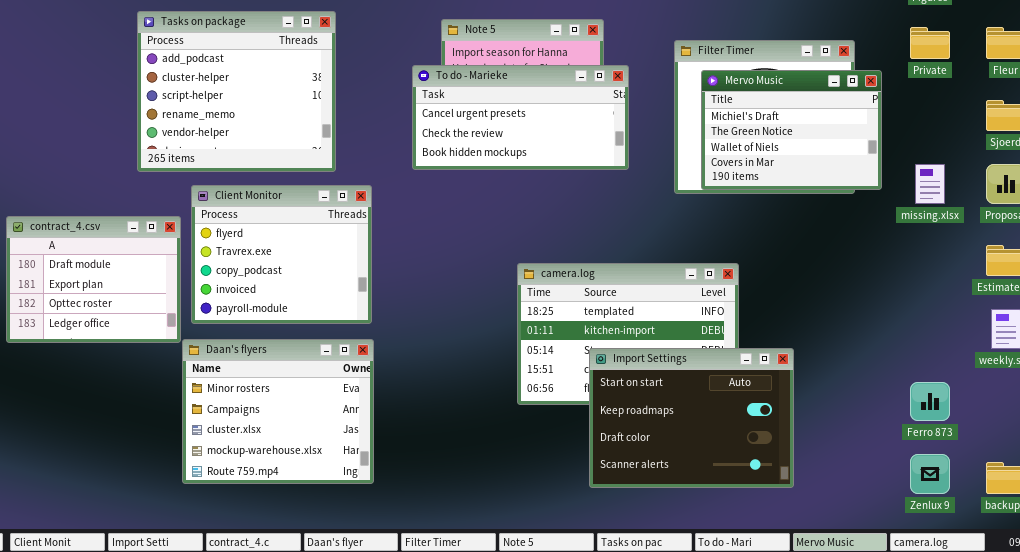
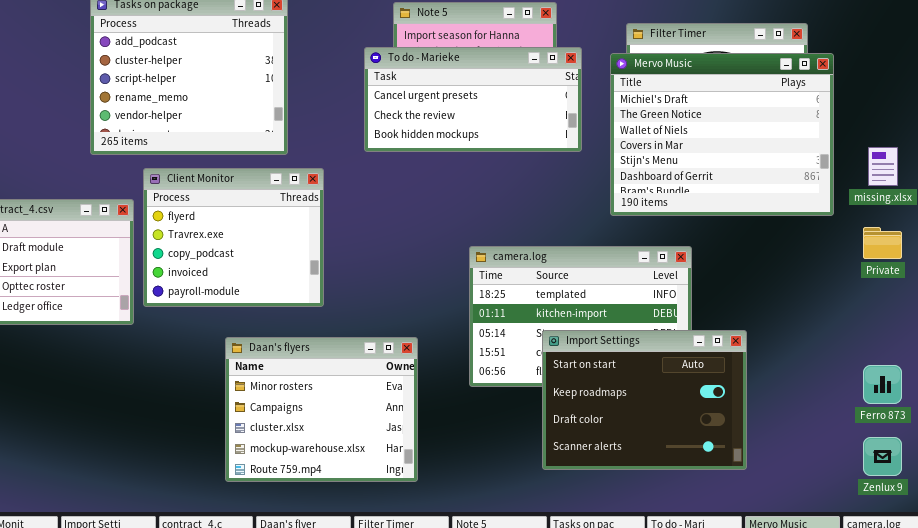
Private: [910,27,950,59] -> [863,227,902,259], moved
Mervo Music: [701,70,882,190] -> [610,53,834,216], resized
Daan's flyers: [182,339,374,484] -> [225,337,418,482], moved

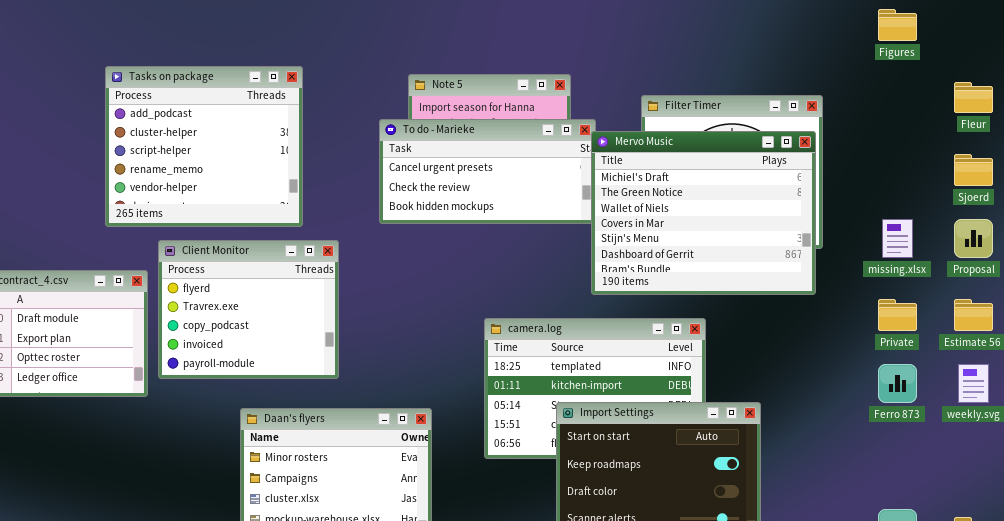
Mervo Music: [610,53,834,216] -> [591,131,816,295], moved
Ferro 873: [863,365,902,404] -> [878,364,917,403], moved

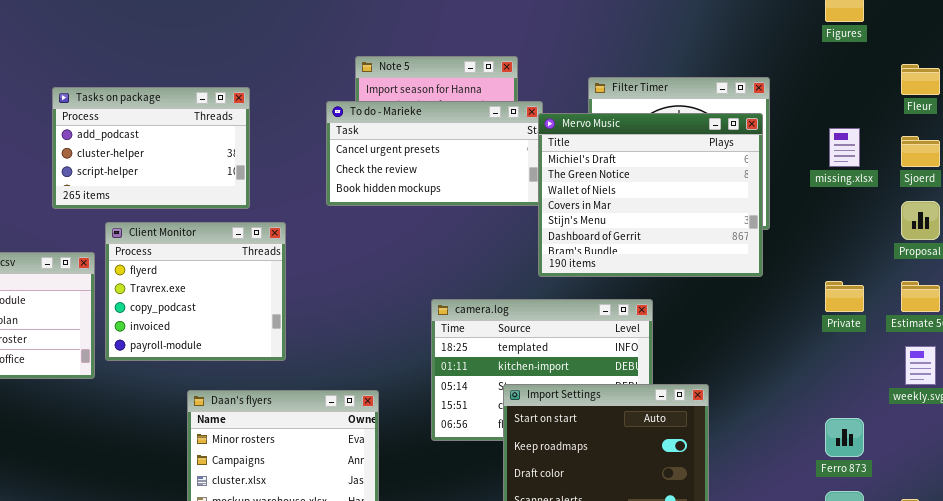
Tasks on package: [105,66,303,227] -> [52,87,250,209], resized
missing.xlsx: [882,219,913,258] -> [829,128,860,167], moved
Ferro 873: [878,364,917,403] -> [825,418,864,457], moved

